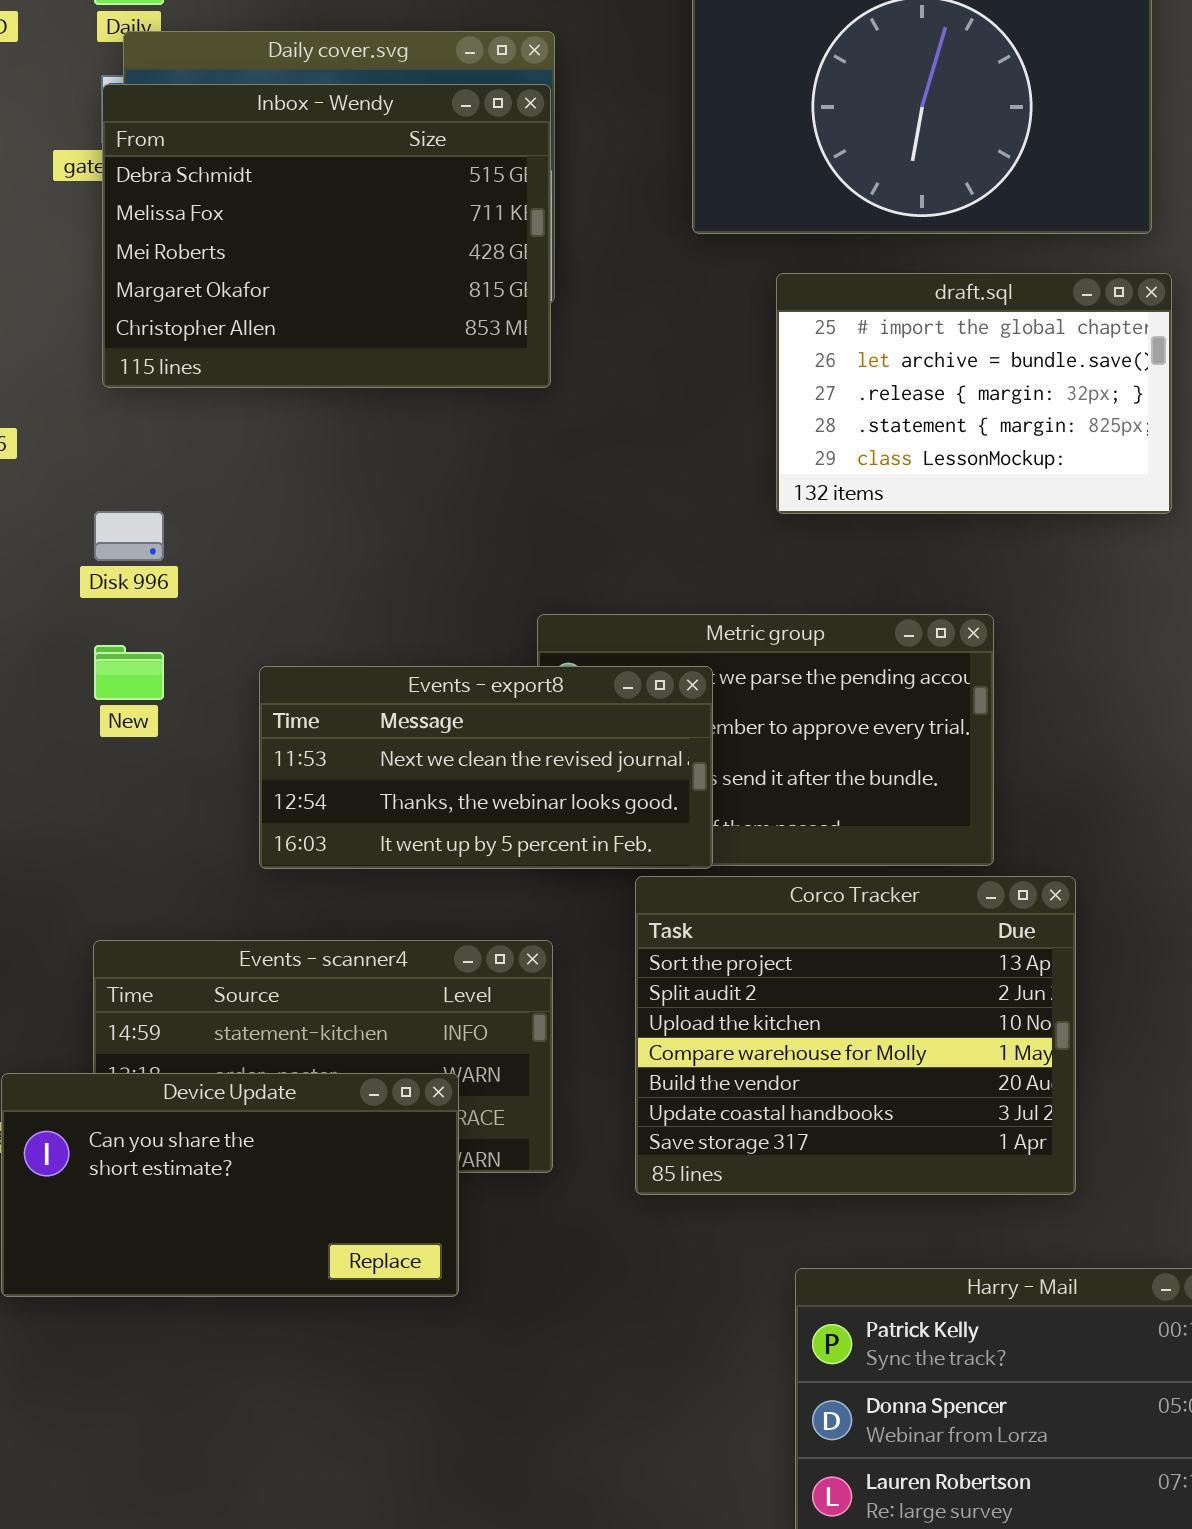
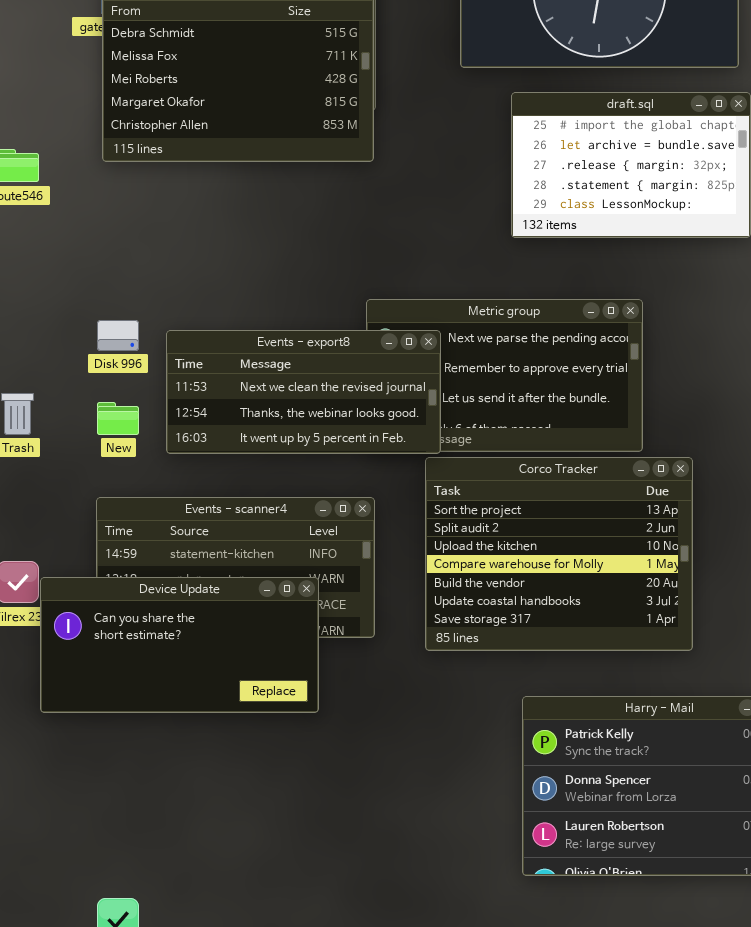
Disk 996: [94,511,164,561] -> [97,320,139,351], moved
New: [94,645,164,700] -> [97,402,139,435], moved
Events - export8: [259,666,713,869] -> [166,330,441,454], moved

